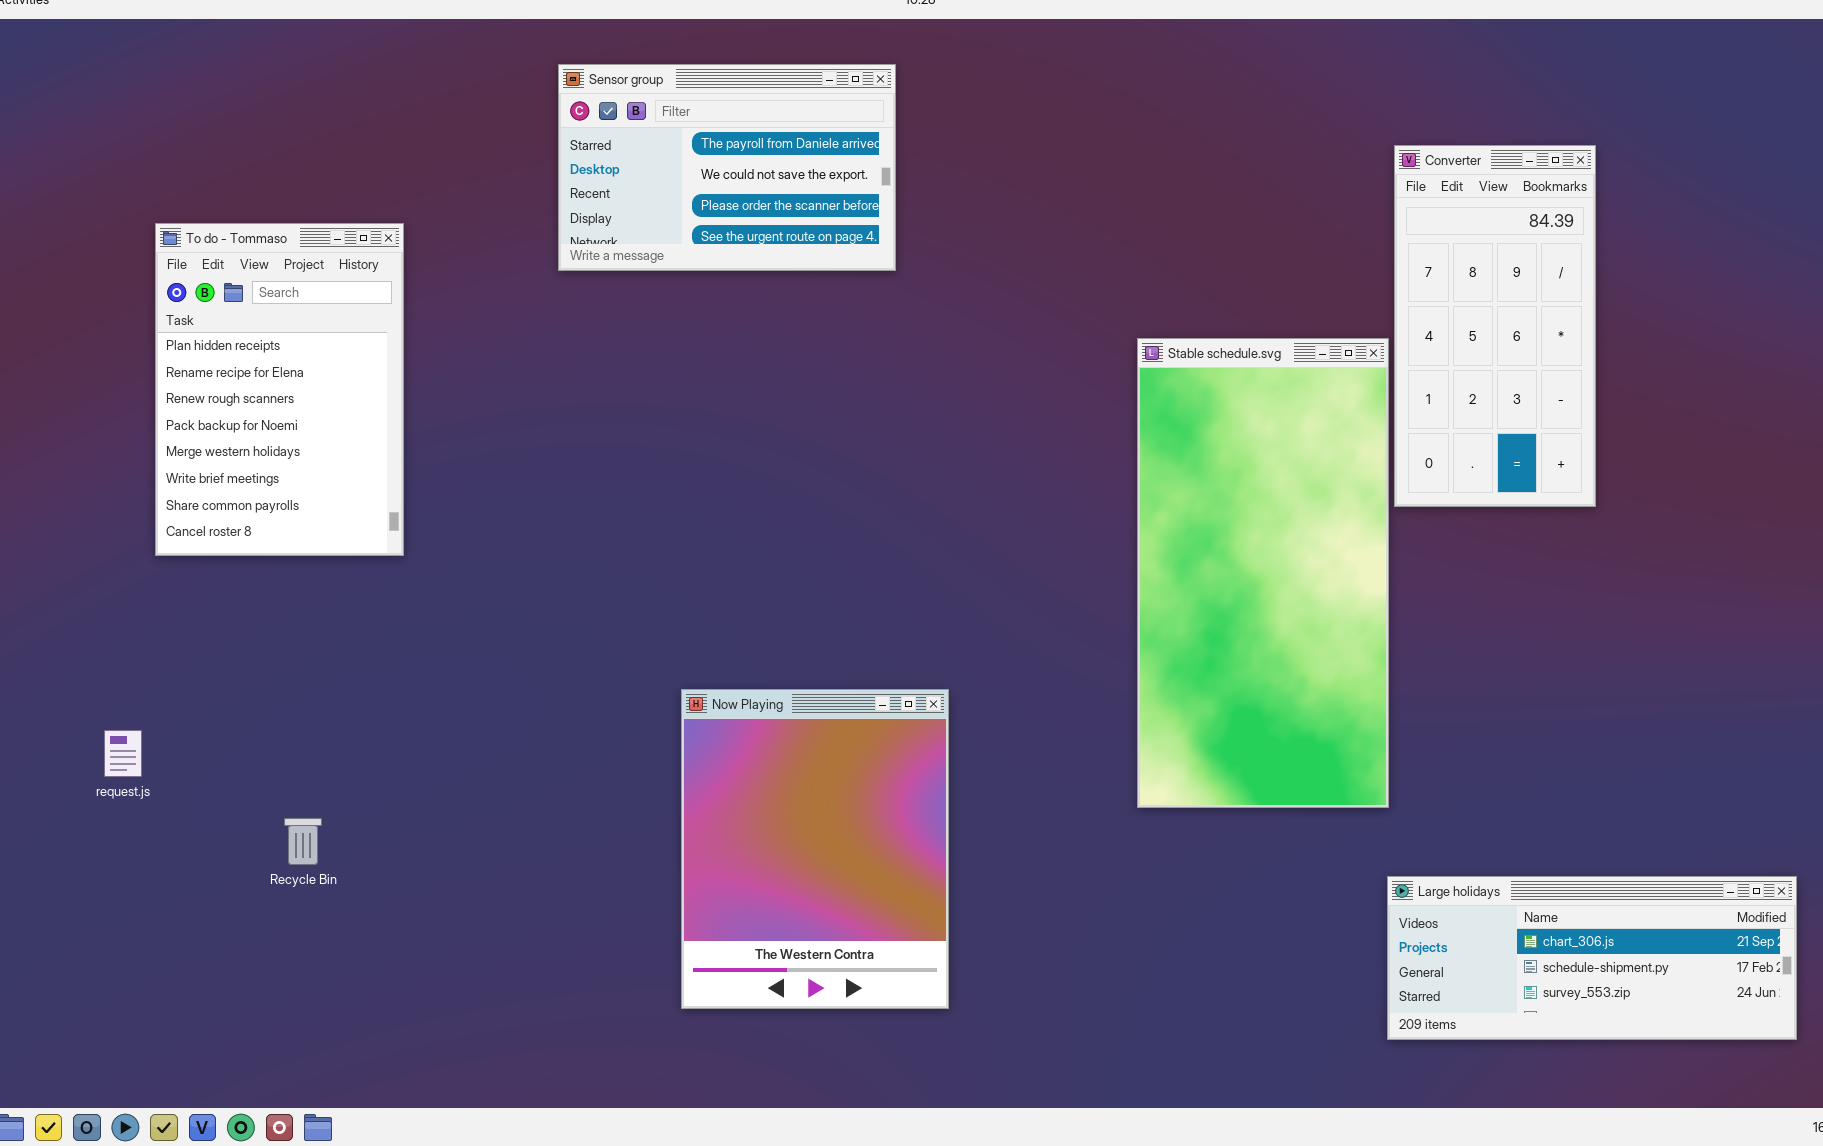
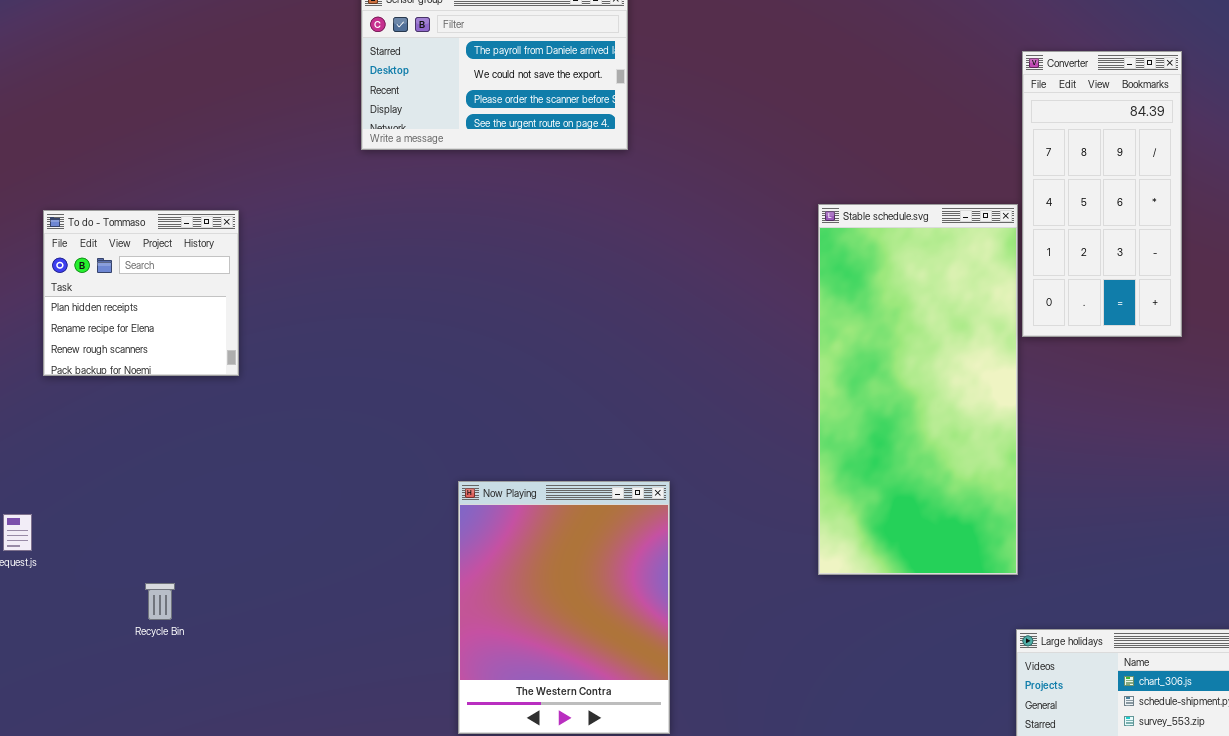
To do - Tommaso: [155,223,404,556] -> [43,210,239,376], resized

